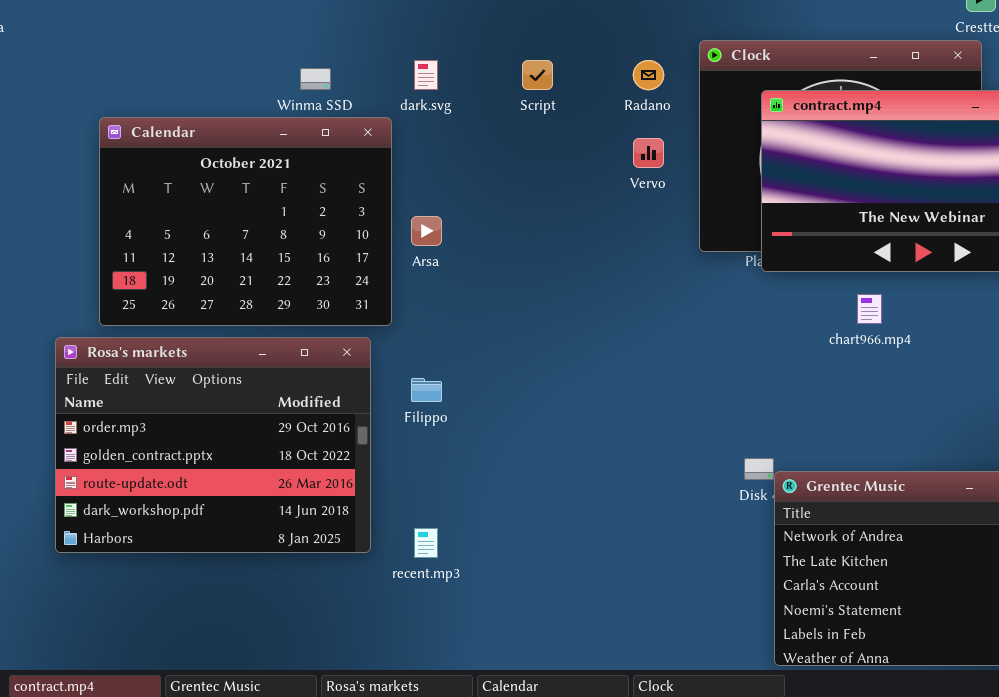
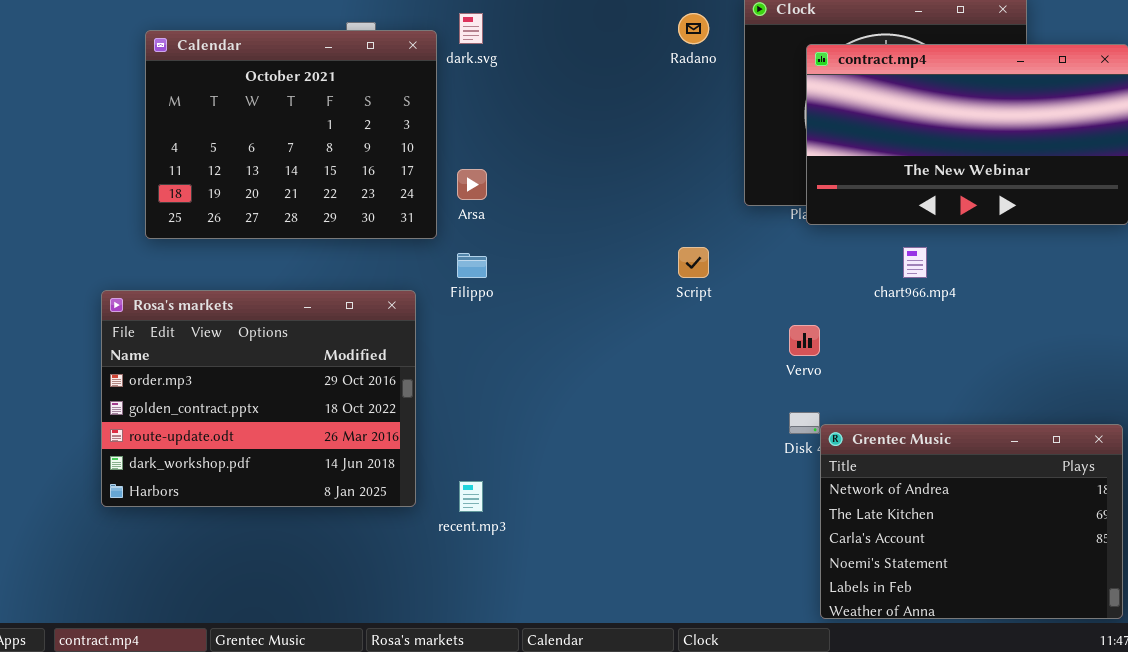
Script: [522,60,553,90] -> [678,247,709,278], moved
Calendar: [99,117,392,326] -> [145,30,437,239], moved
Vervo: [633,138,664,168] -> [789,325,820,356], moved
Filippo: [411,378,442,402] -> [457,253,487,278], moved

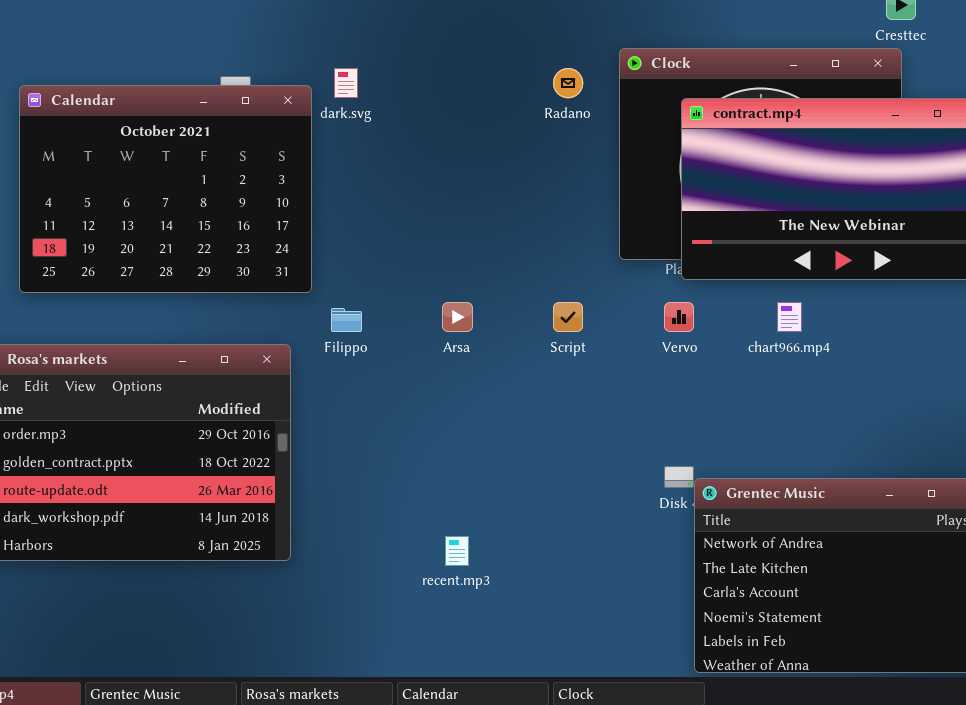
Arsa: [457,169,487,200] -> [442,302,473,332], moved
Vervo: [789,325,820,356] -> [664,302,694,332], moved
recent.mp3: [459,481,483,512] -> [445,536,469,566], moved

